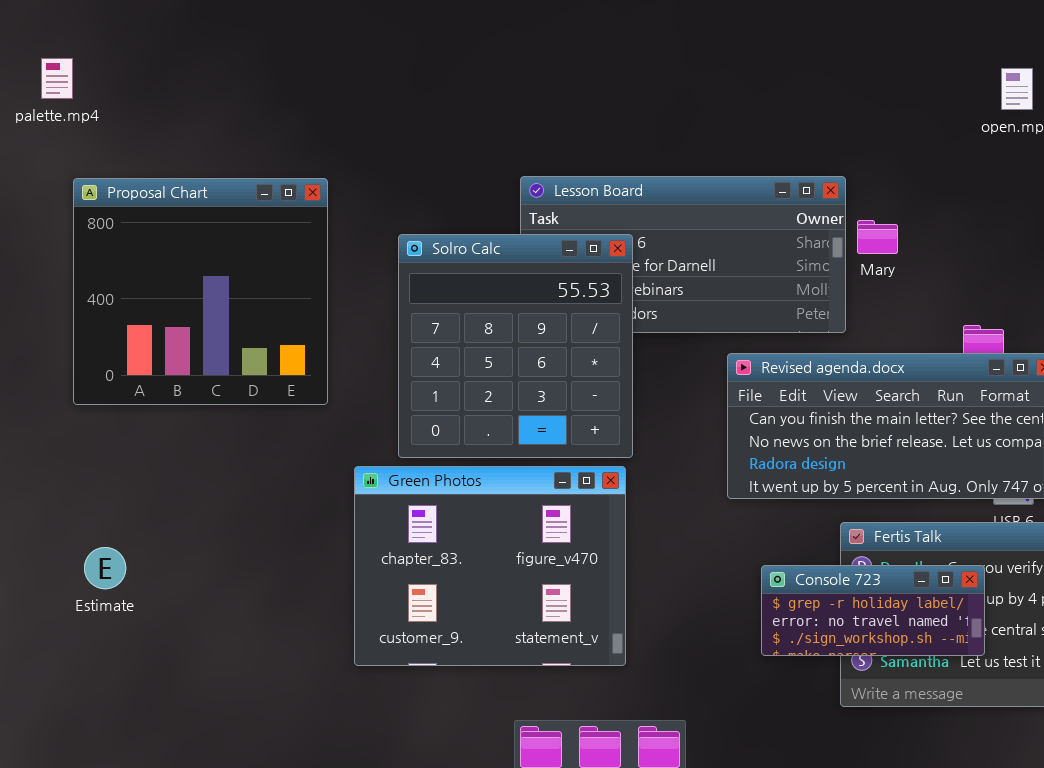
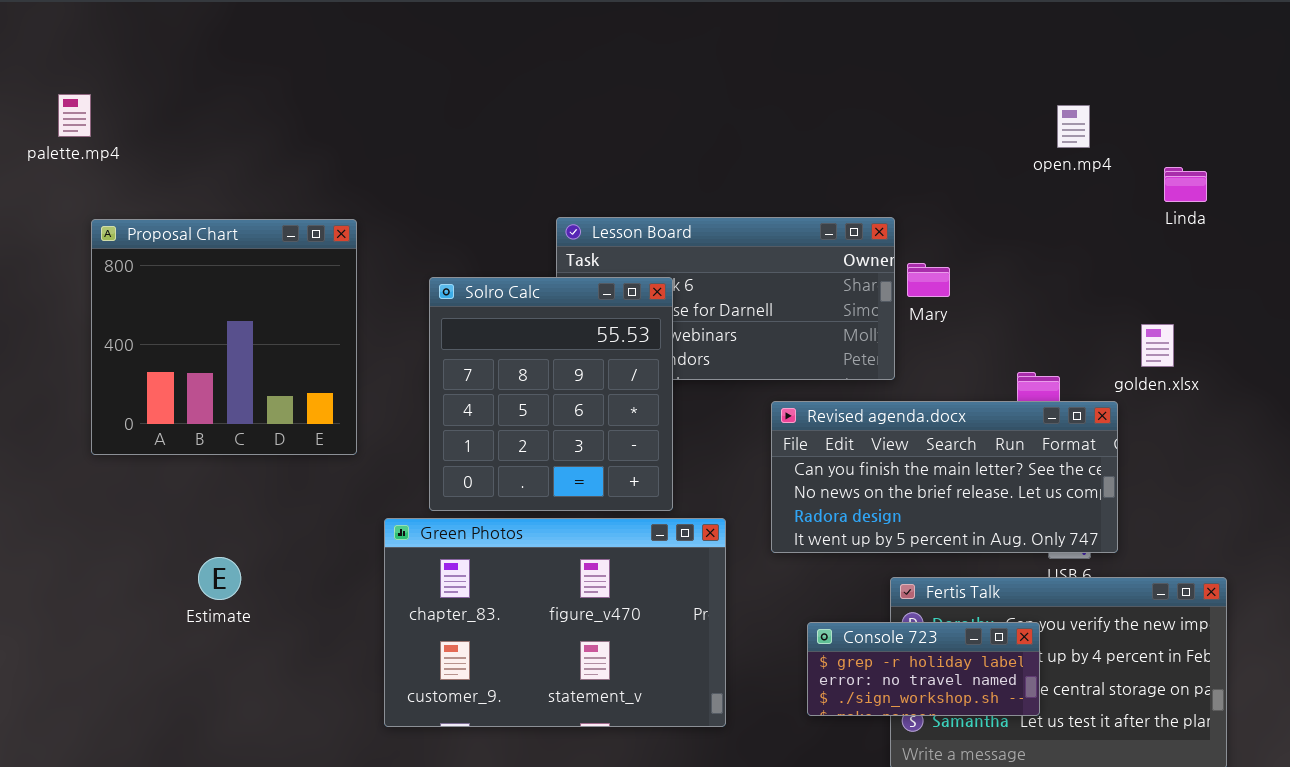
Green Photos: [354,466,626,666] -> [384,518,726,727], resized
Estimate: [84,547,126,589] -> [198,557,241,600], moved

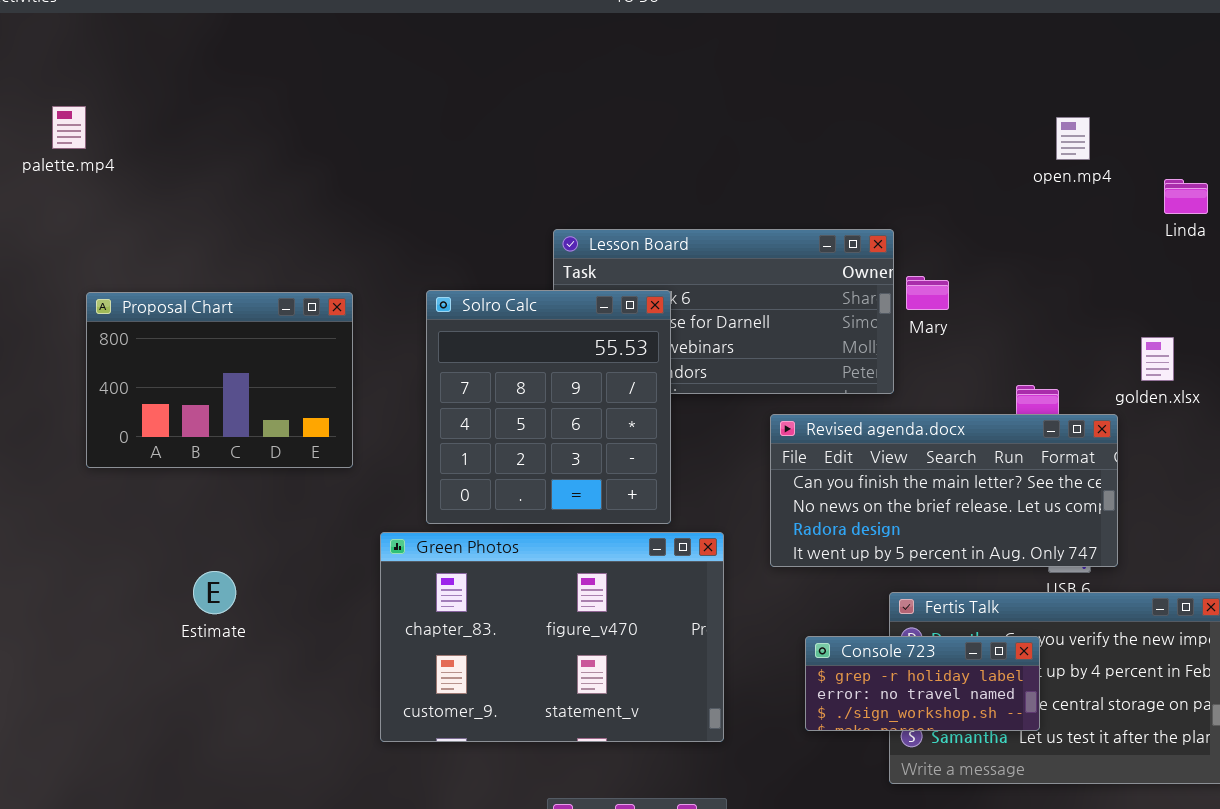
Proposal Chart: [91,219,357,455] -> [86,292,353,468], resized

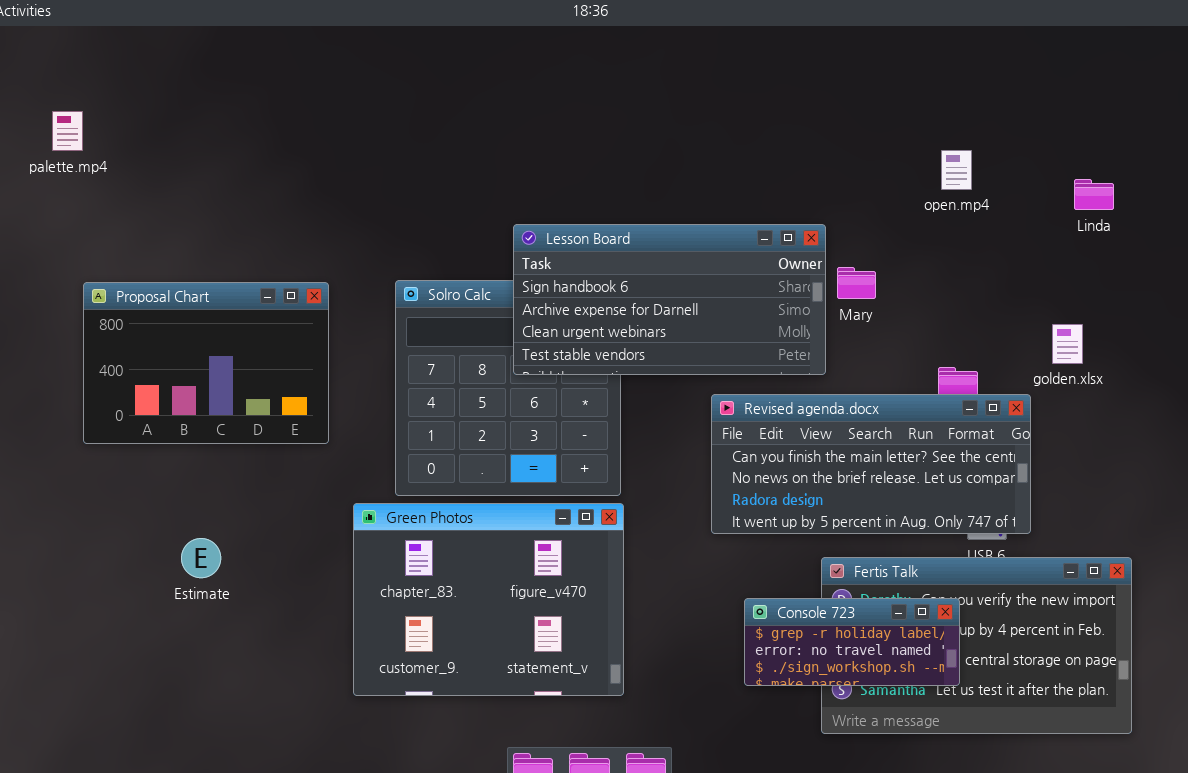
open.mp4: [1056,117,1090,160] -> [941,150,972,190], moved
Lesson Board: [553,229,894,394] -> [513,224,826,375], raised
Green Photos: [380,532,724,742] -> [353,503,624,696], resized

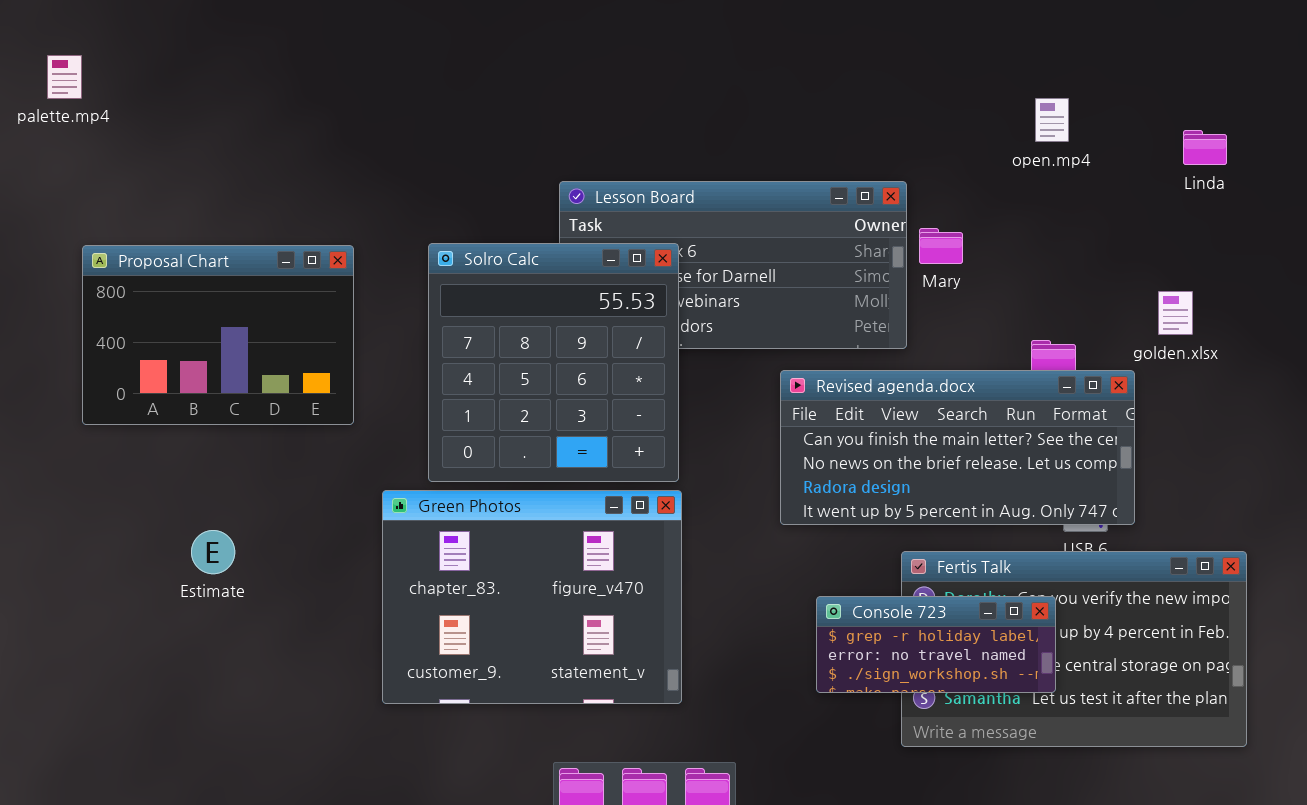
Solro Calc: [395,280,621,496] -> [428,243,679,482], raised

